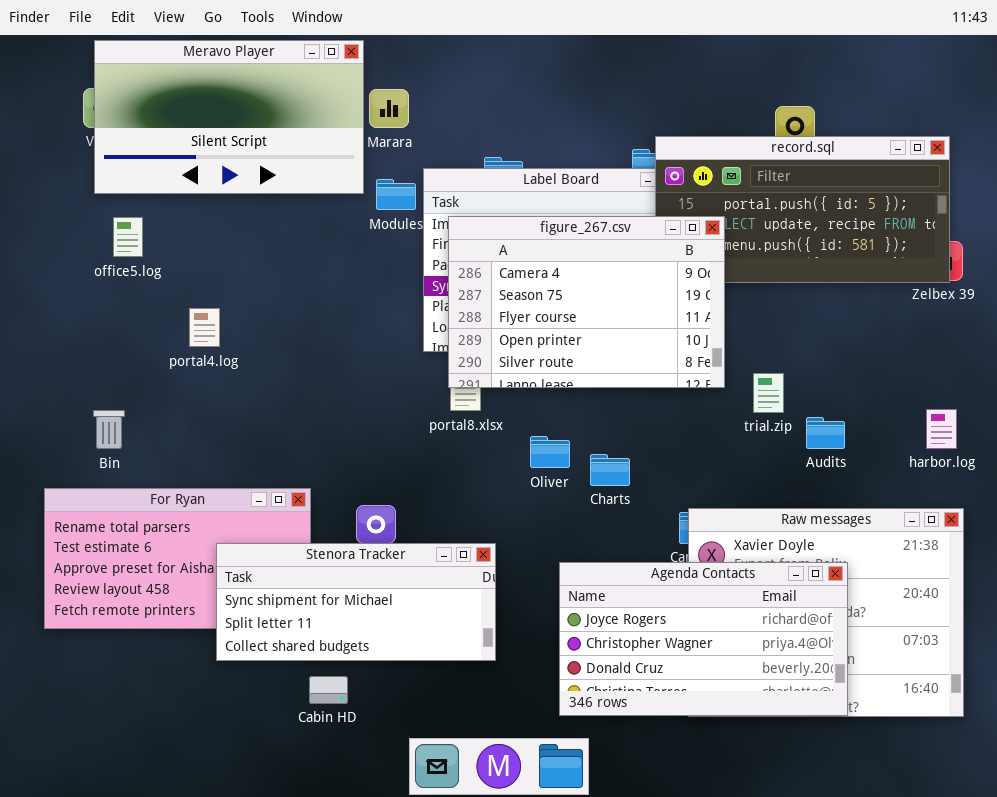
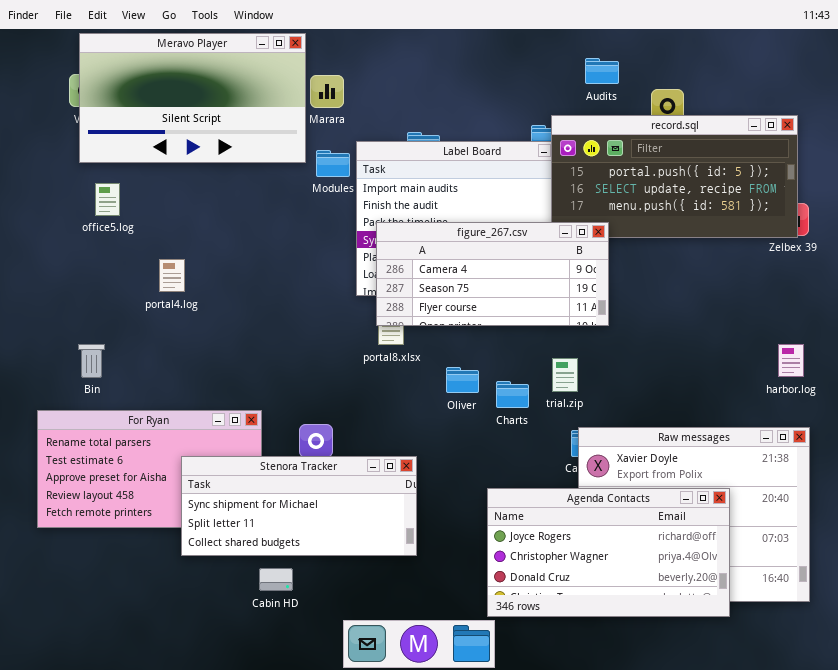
figure_267.csv: [448,216,725,388] -> [376,222,609,326], resized
trial.zip: [753,373,784,413] -> [552,358,578,392], moved
Audits: [806,417,845,449] -> [585,58,619,84], moved
Agenda Contacts: [559,562,848,716] -> [487,488,730,617], moved

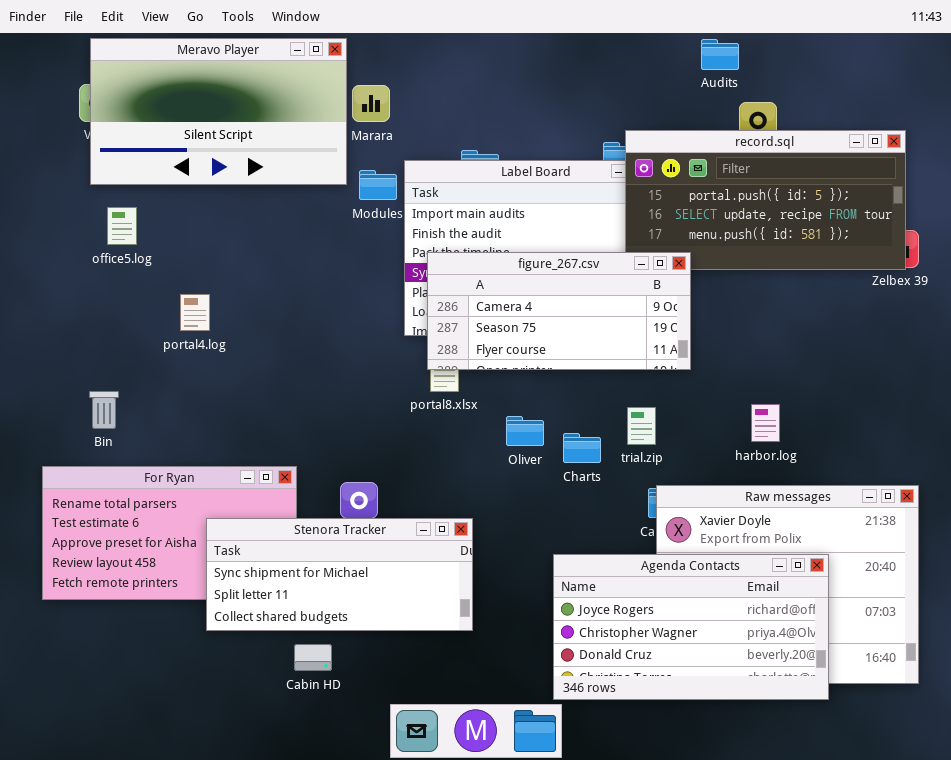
Audits: [585,58,619,84] -> [701,39,739,70], moved
harbor.log: [778,344,804,377] -> [751,404,780,442], moved

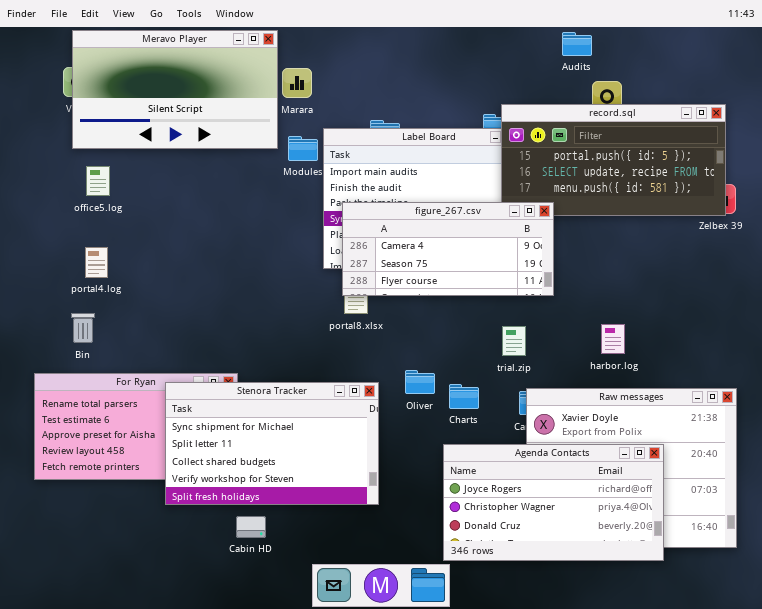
portal4.log: [180,294,210,331] -> [85,247,108,278], moved
Oliver: [506,416,544,446] -> [405,370,435,394], moved
Charts: [563,433,601,463] -> [449,384,479,409], moved
Stenora Tracker: [206,518,473,631] -> [165,382,379,505], resized

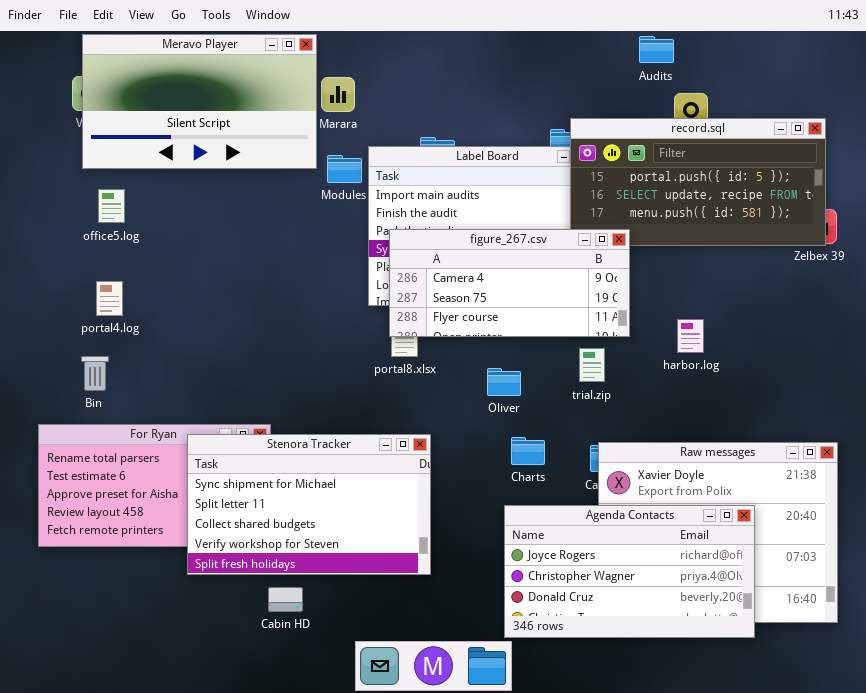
harbor.log: [601,324,625,354] -> [677,319,704,353], moved
trial.zip: [502,326,526,356] -> [579,348,605,382], moved
Oliver: [405,370,435,394] -> [487,368,521,396], moved

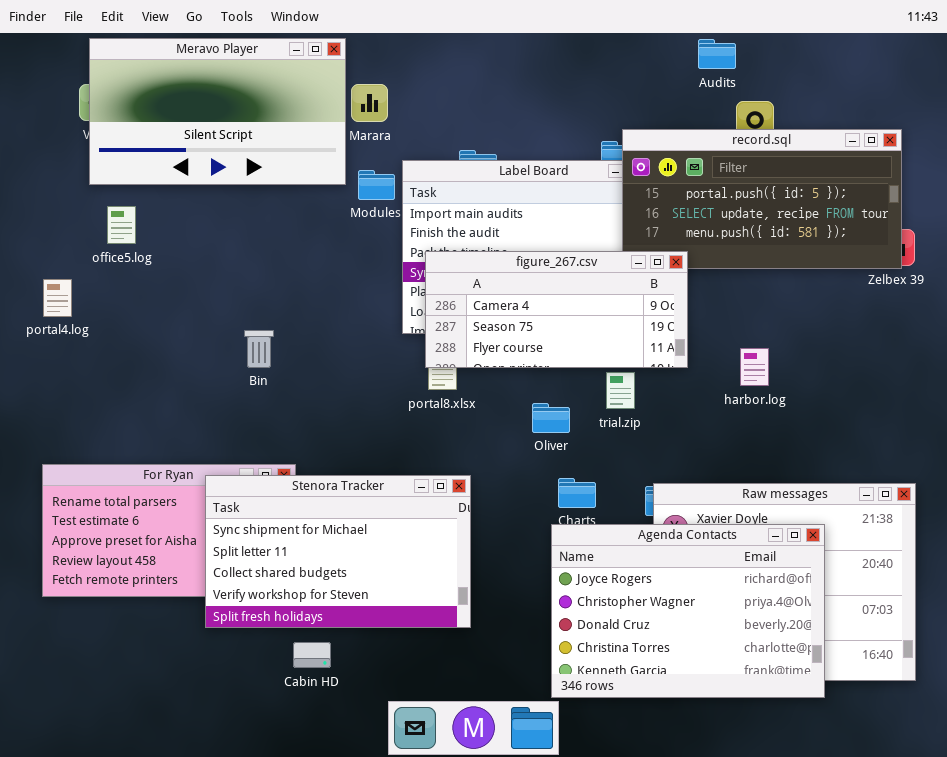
portal4.log: [96,281,123,316] -> [43,279,72,317], moved
trial.zip: [579,348,605,382] -> [606,372,635,409], moved
Bin: [81,356,109,391] -> [244,330,274,368], moved
Agenda Contacts: [504,505,755,638] -> [551,524,825,698], resized

